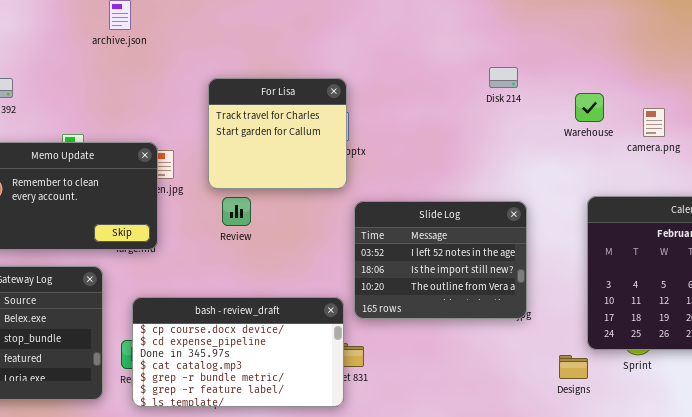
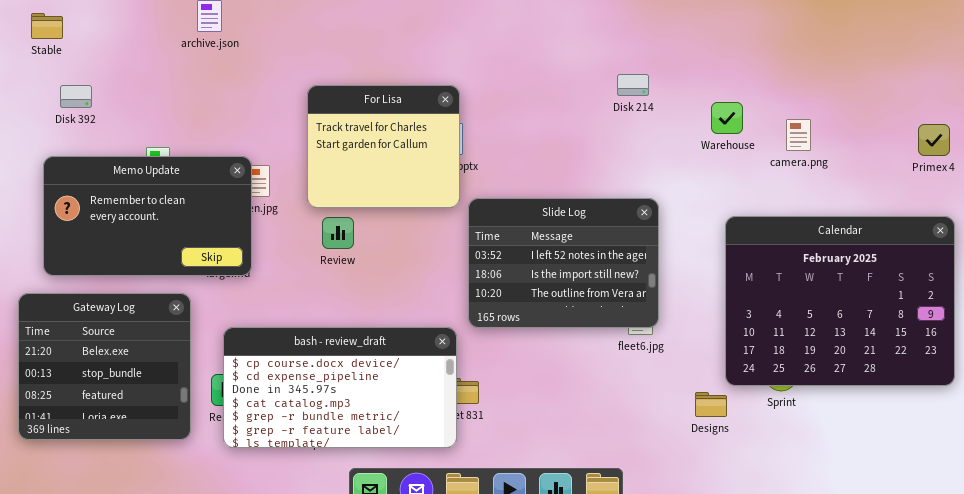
Slide Log: [354,201,527,319] -> [468,198,659,328], moved

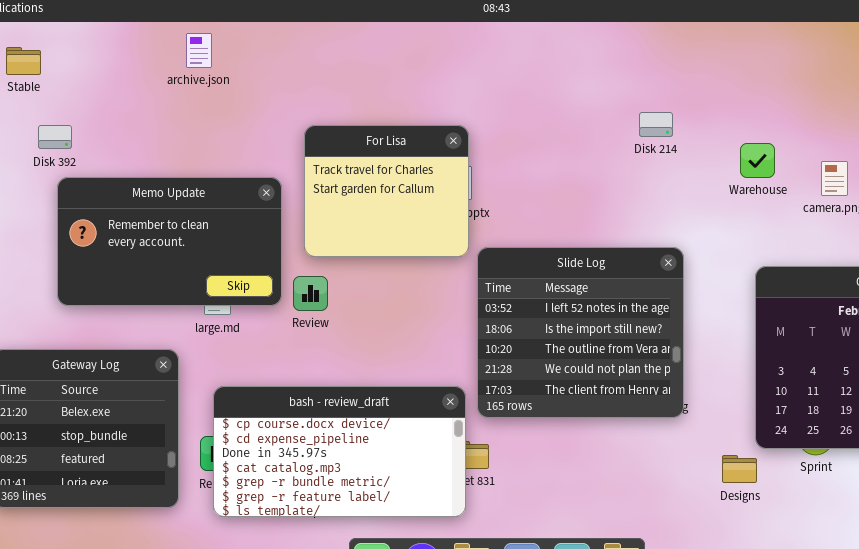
Memo Update: [43,156,252,276] -> [57,177,282,306], moved
Slide Log: [468,198,659,328] -> [477,247,684,418], resized
Review: [322,217,354,249] -> [293,276,328,311], moved

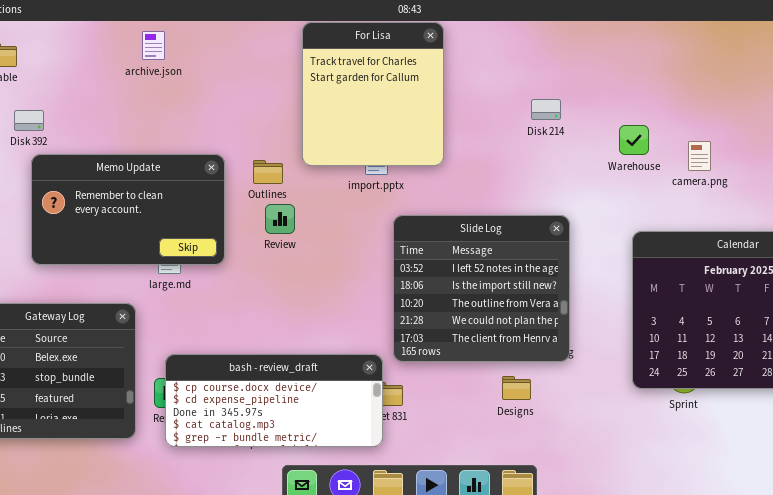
For Lisa: [304,125,469,257] -> [302,22,444,166], moved, resized
Review: [293,276,328,311] -> [265,204,295,234], moved
bash - review_draft: [213,386,466,517] -> [165,354,383,447], resized
Designs: [722,455,757,483] -> [502,376,531,400], moved

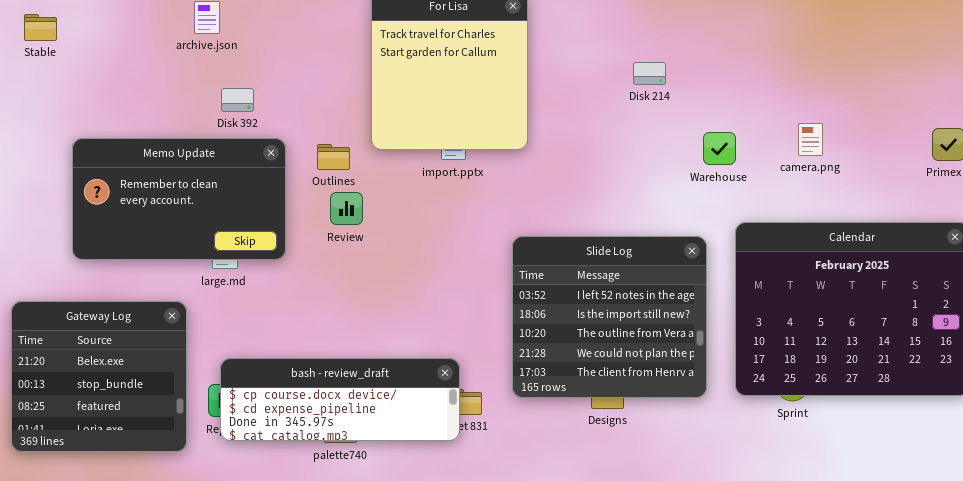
Disk 214: [531,99,561,120] -> [633,62,666,85], moved
Disk 392: [14,110,44,131] -> [221,88,254,112], moved
Warehouse: [619,125,649,155] -> [703,132,736,165], moved
Slide Log: [393,215,570,362] -> [512,236,707,398], moved
bash - review_draft: [165,354,383,447] -> [220,358,460,441], resized

